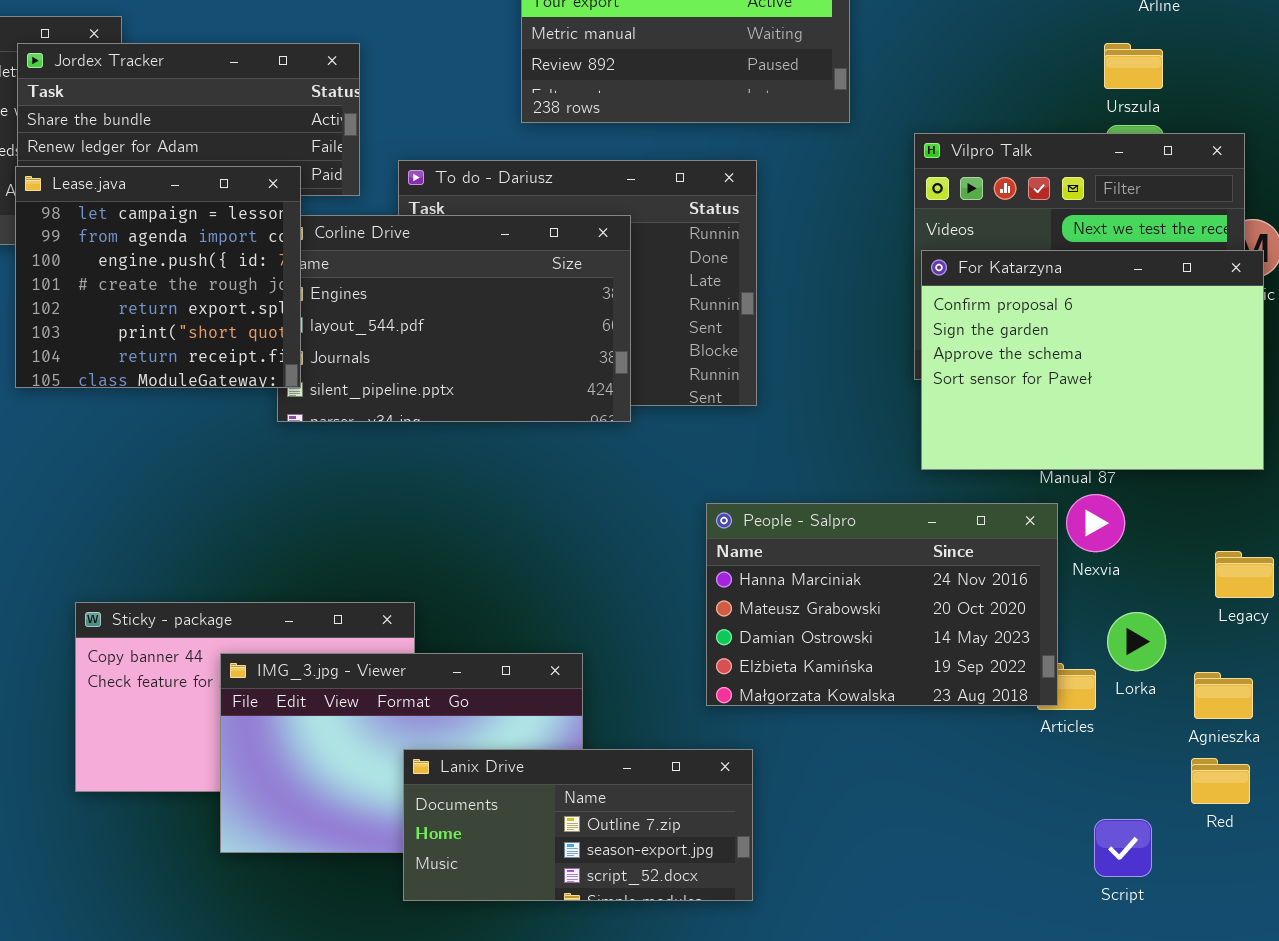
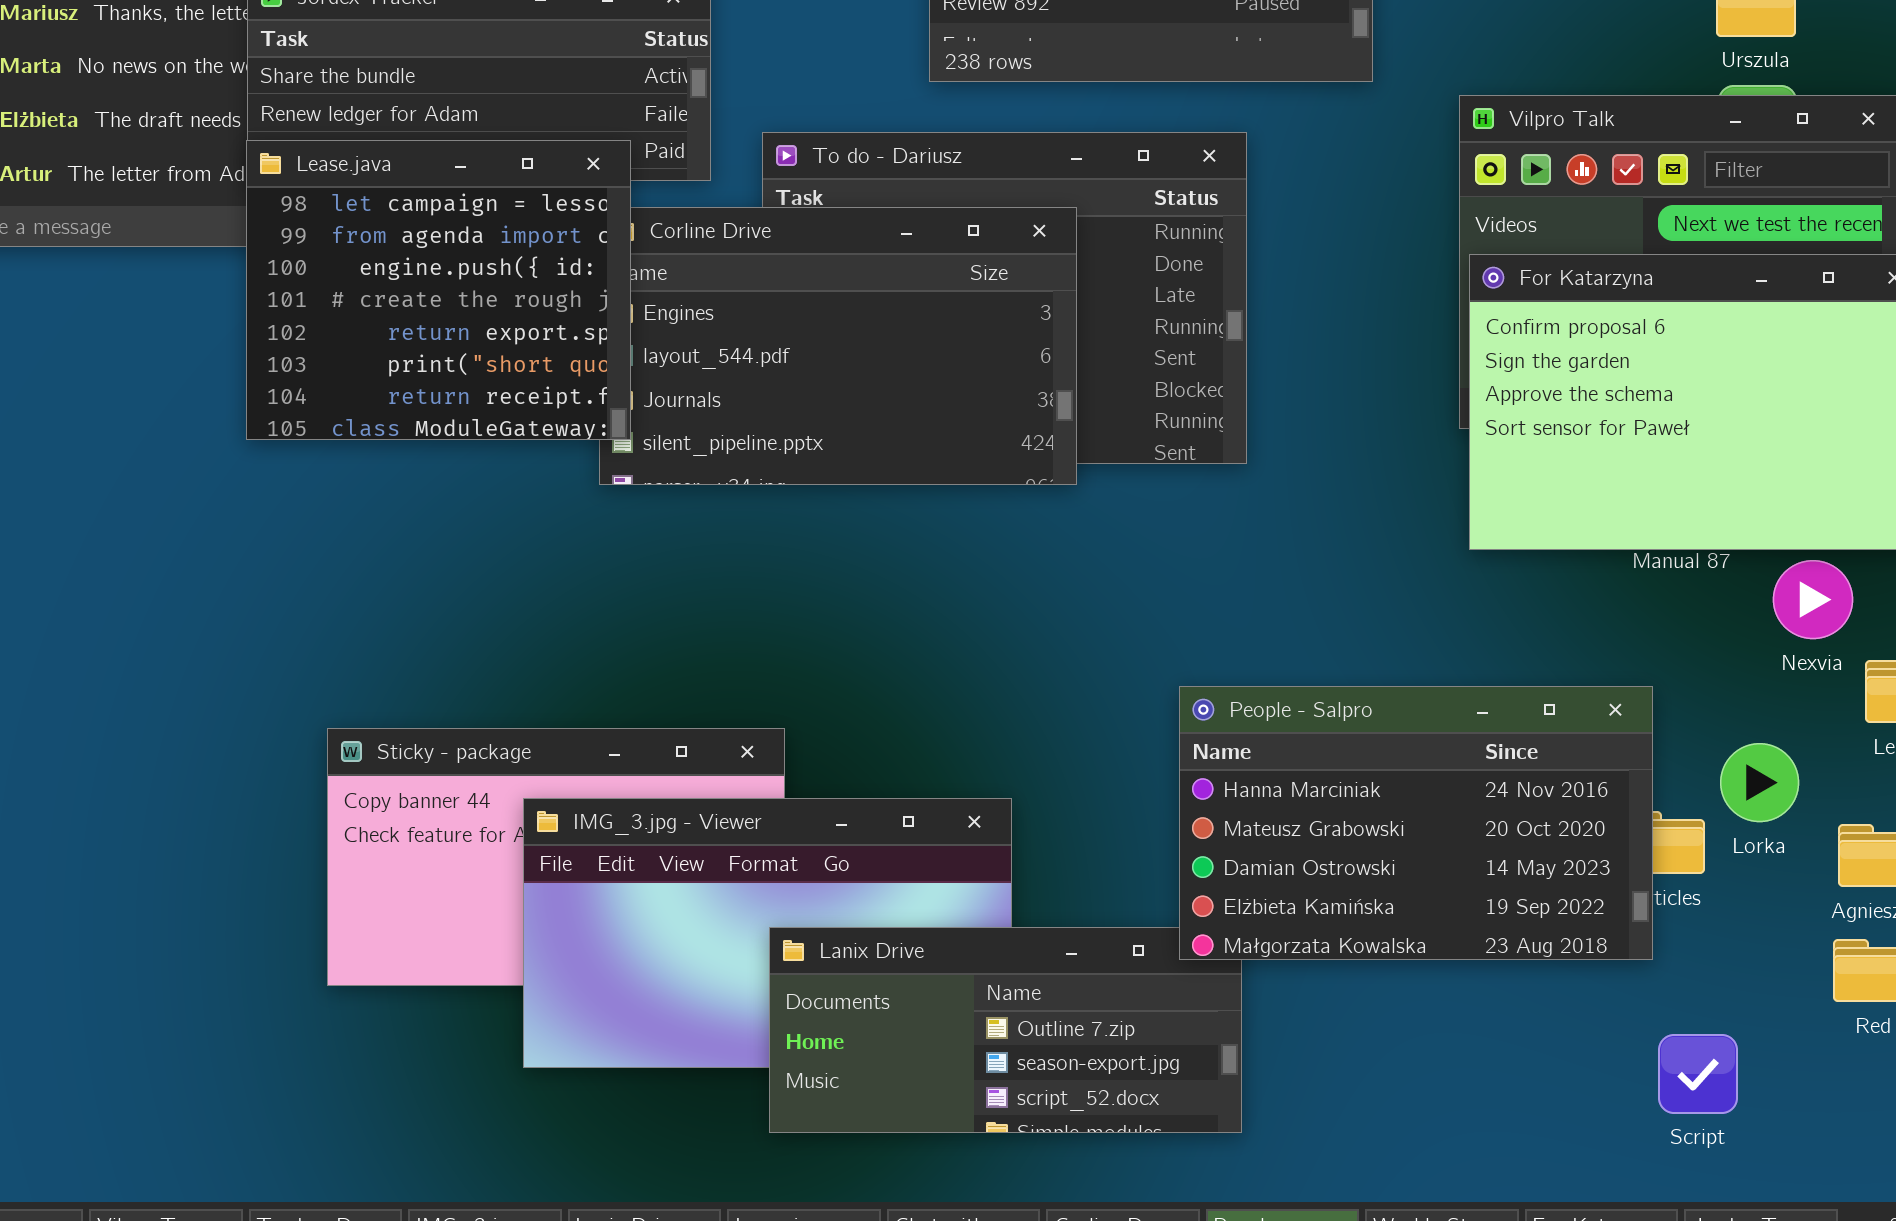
Nexvia: [1066,494,1125,552] -> [1773,560,1853,639], moved
People - Salpro: [706,503,1058,706] -> [1179,686,1653,960], moved
Script: [1094,819,1152,877] -> [1658,1034,1738,1114], moved

